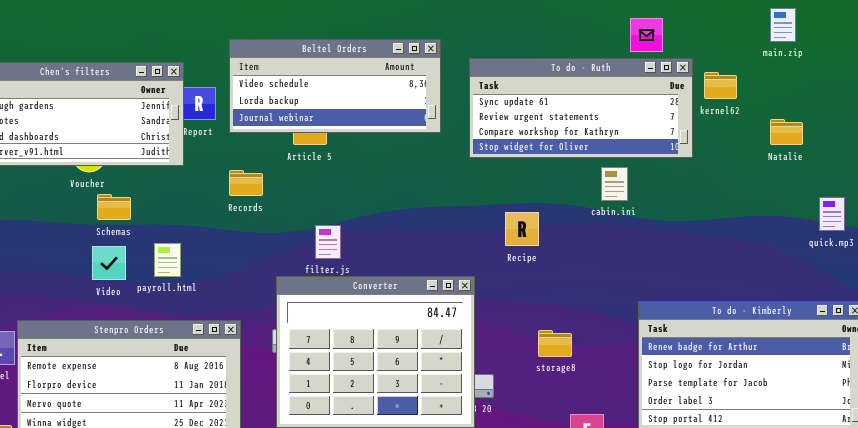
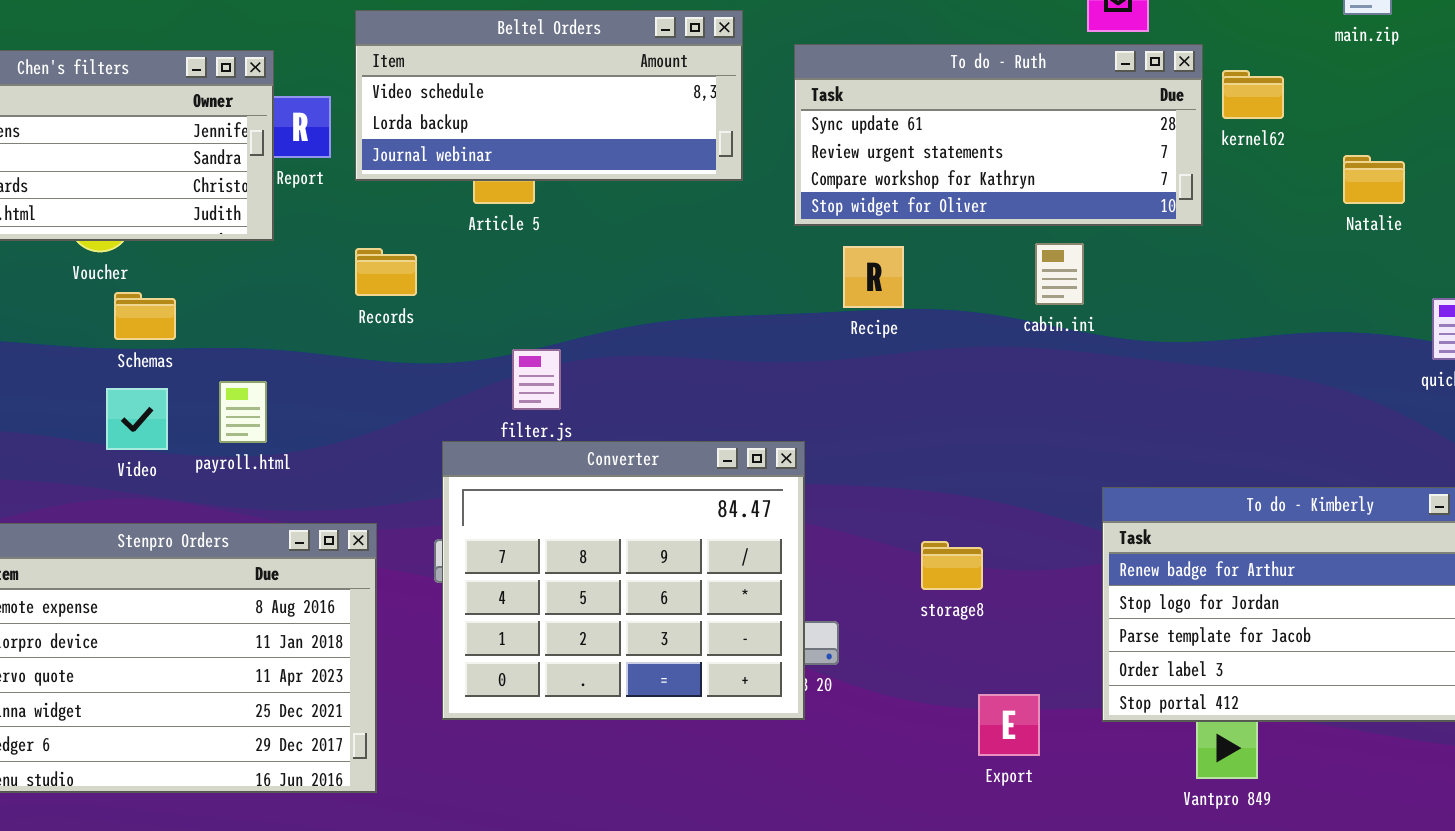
Recipe: [505,212,539,246] -> [843,246,904,308], moved

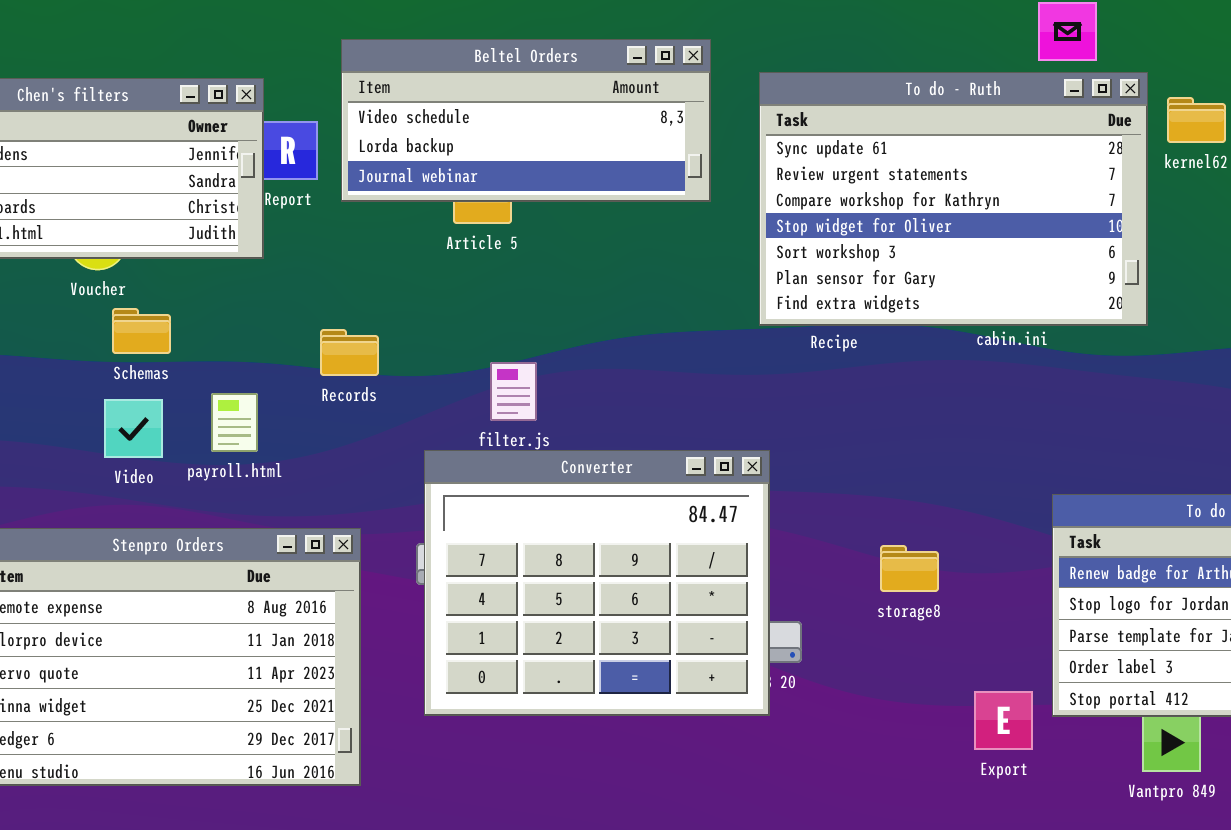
To do - Ruth: [794,44,1203,226] -> [759,72,1148,326], resized
Records: [355,248,417,296] -> [320,329,379,376], moved
Export: [978,694,1040,756] -> [974,691,1033,750], moved

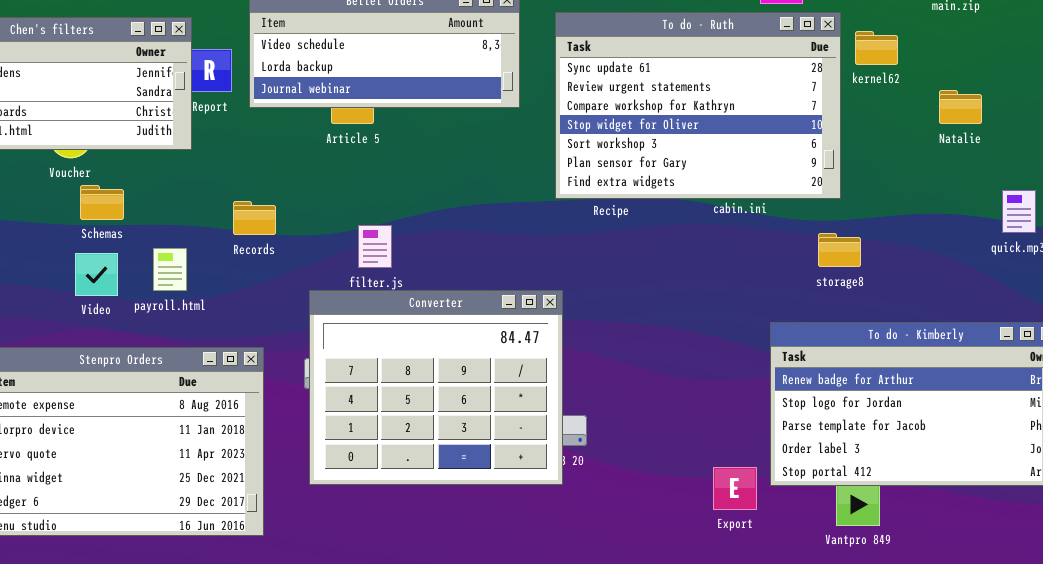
storage8: [880,545,939,592] -> [818,233,861,267], moved

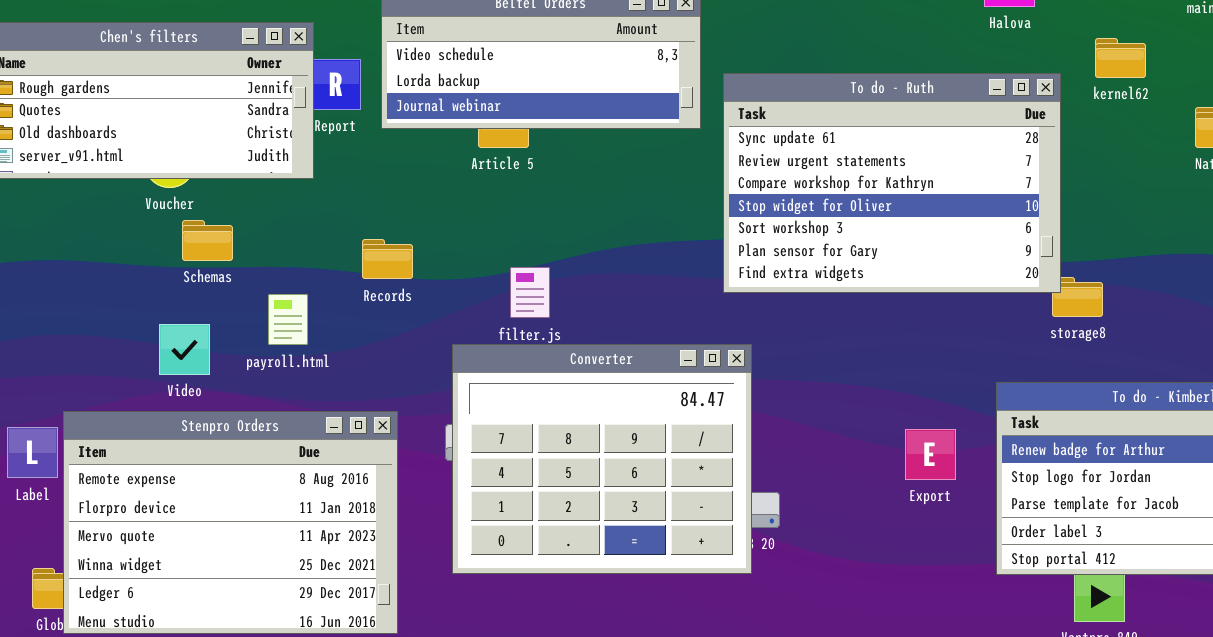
To do - Ruth: [555,12,841,199] -> [723,73,1061,293], moved
Video: [75,253,118,296] -> [159,324,210,375], moved
Export: [713,467,757,510] -> [905,429,956,480], moved

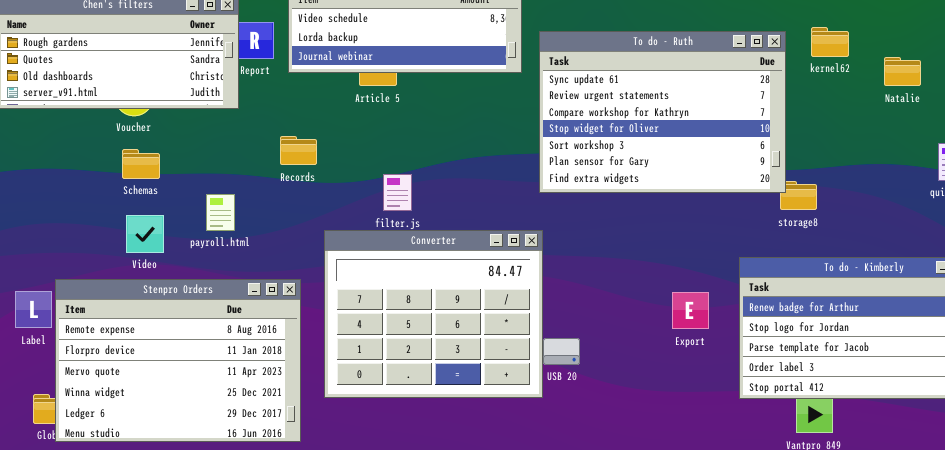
kernel62: [1095,38,1146,78] -> [811,27,849,57], moved
Schemas: [182,220,233,261] -> [122,149,160,179], moved
Records: [362,239,413,279] -> [280,136,317,165], moved
Converter: [452,344,752,574] -> [324,230,543,398], moved

